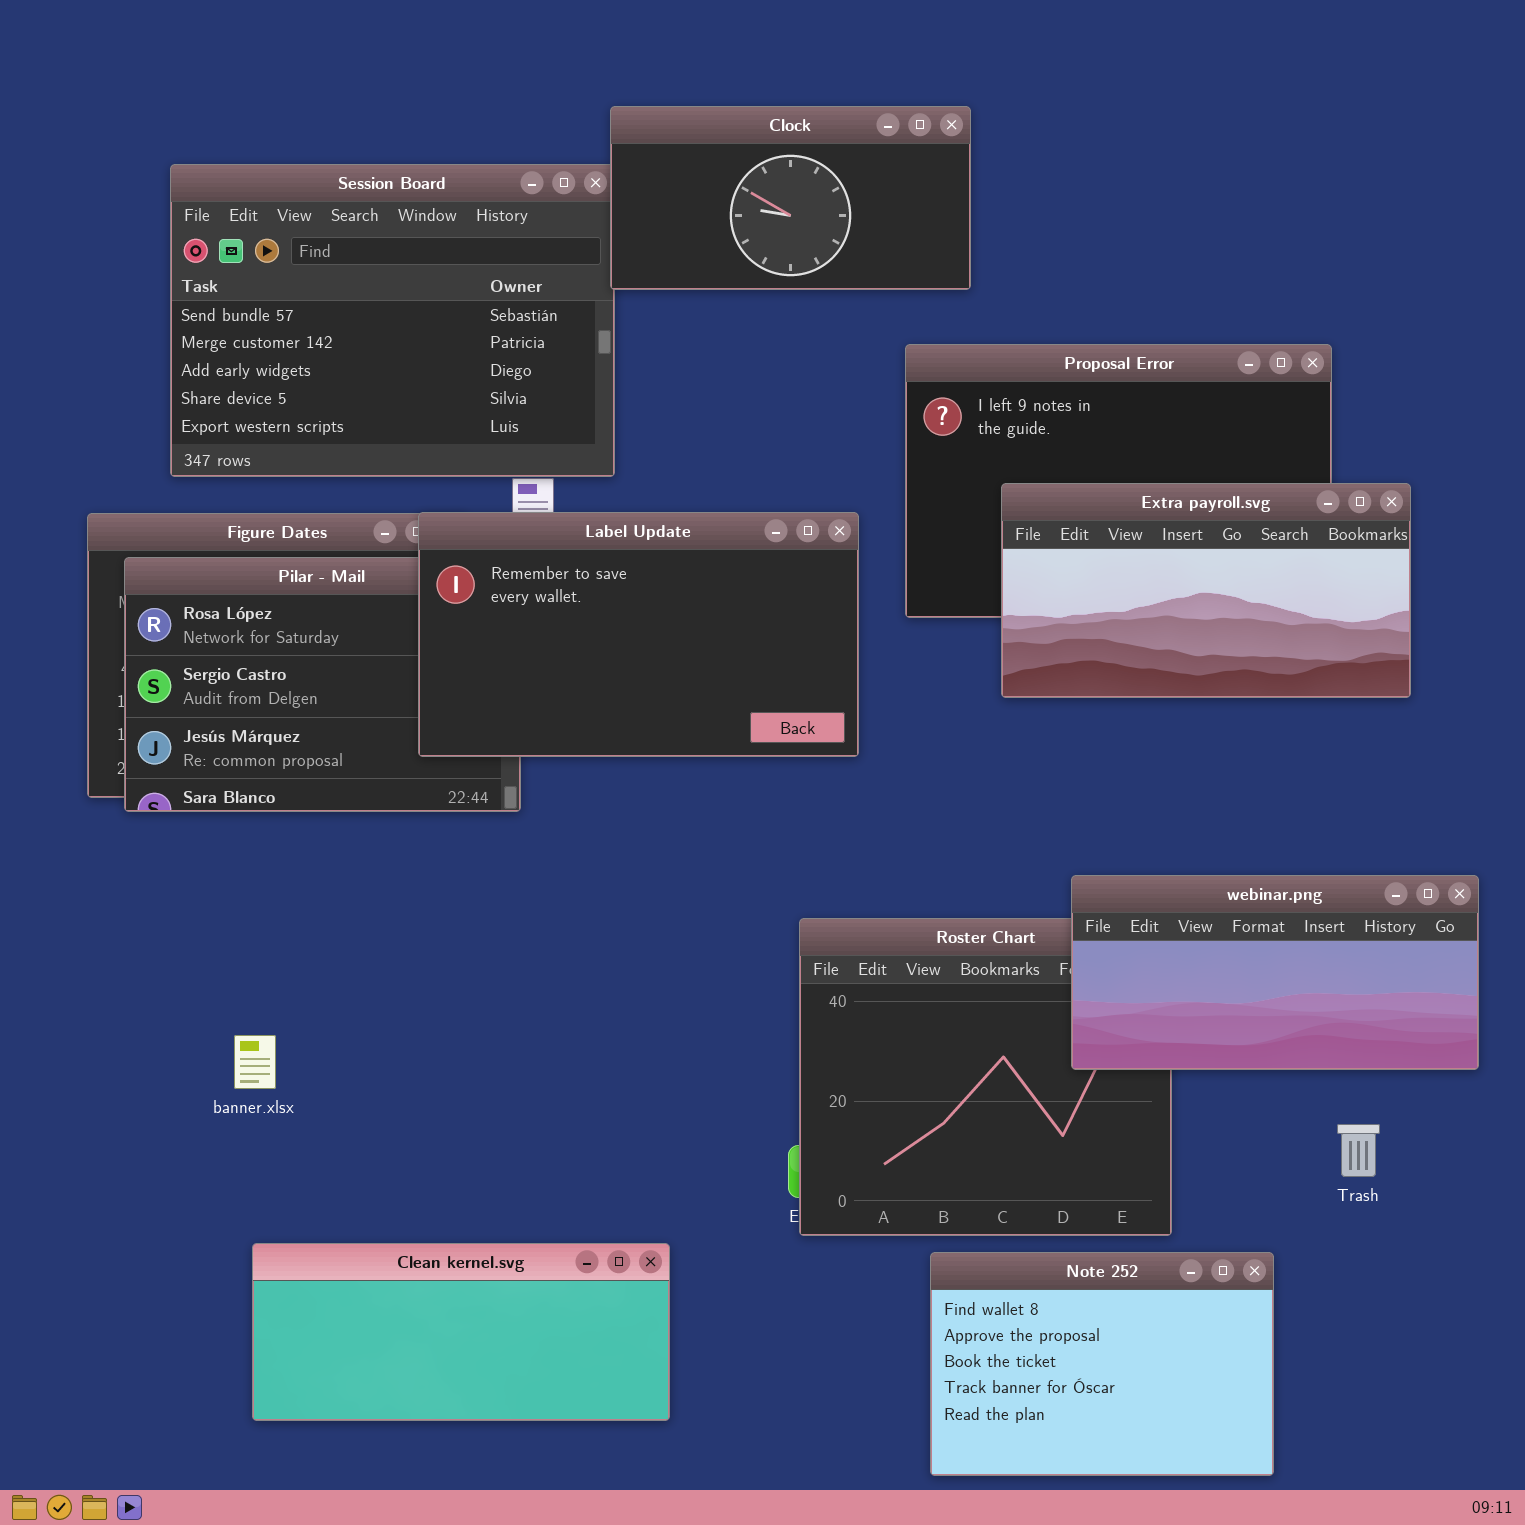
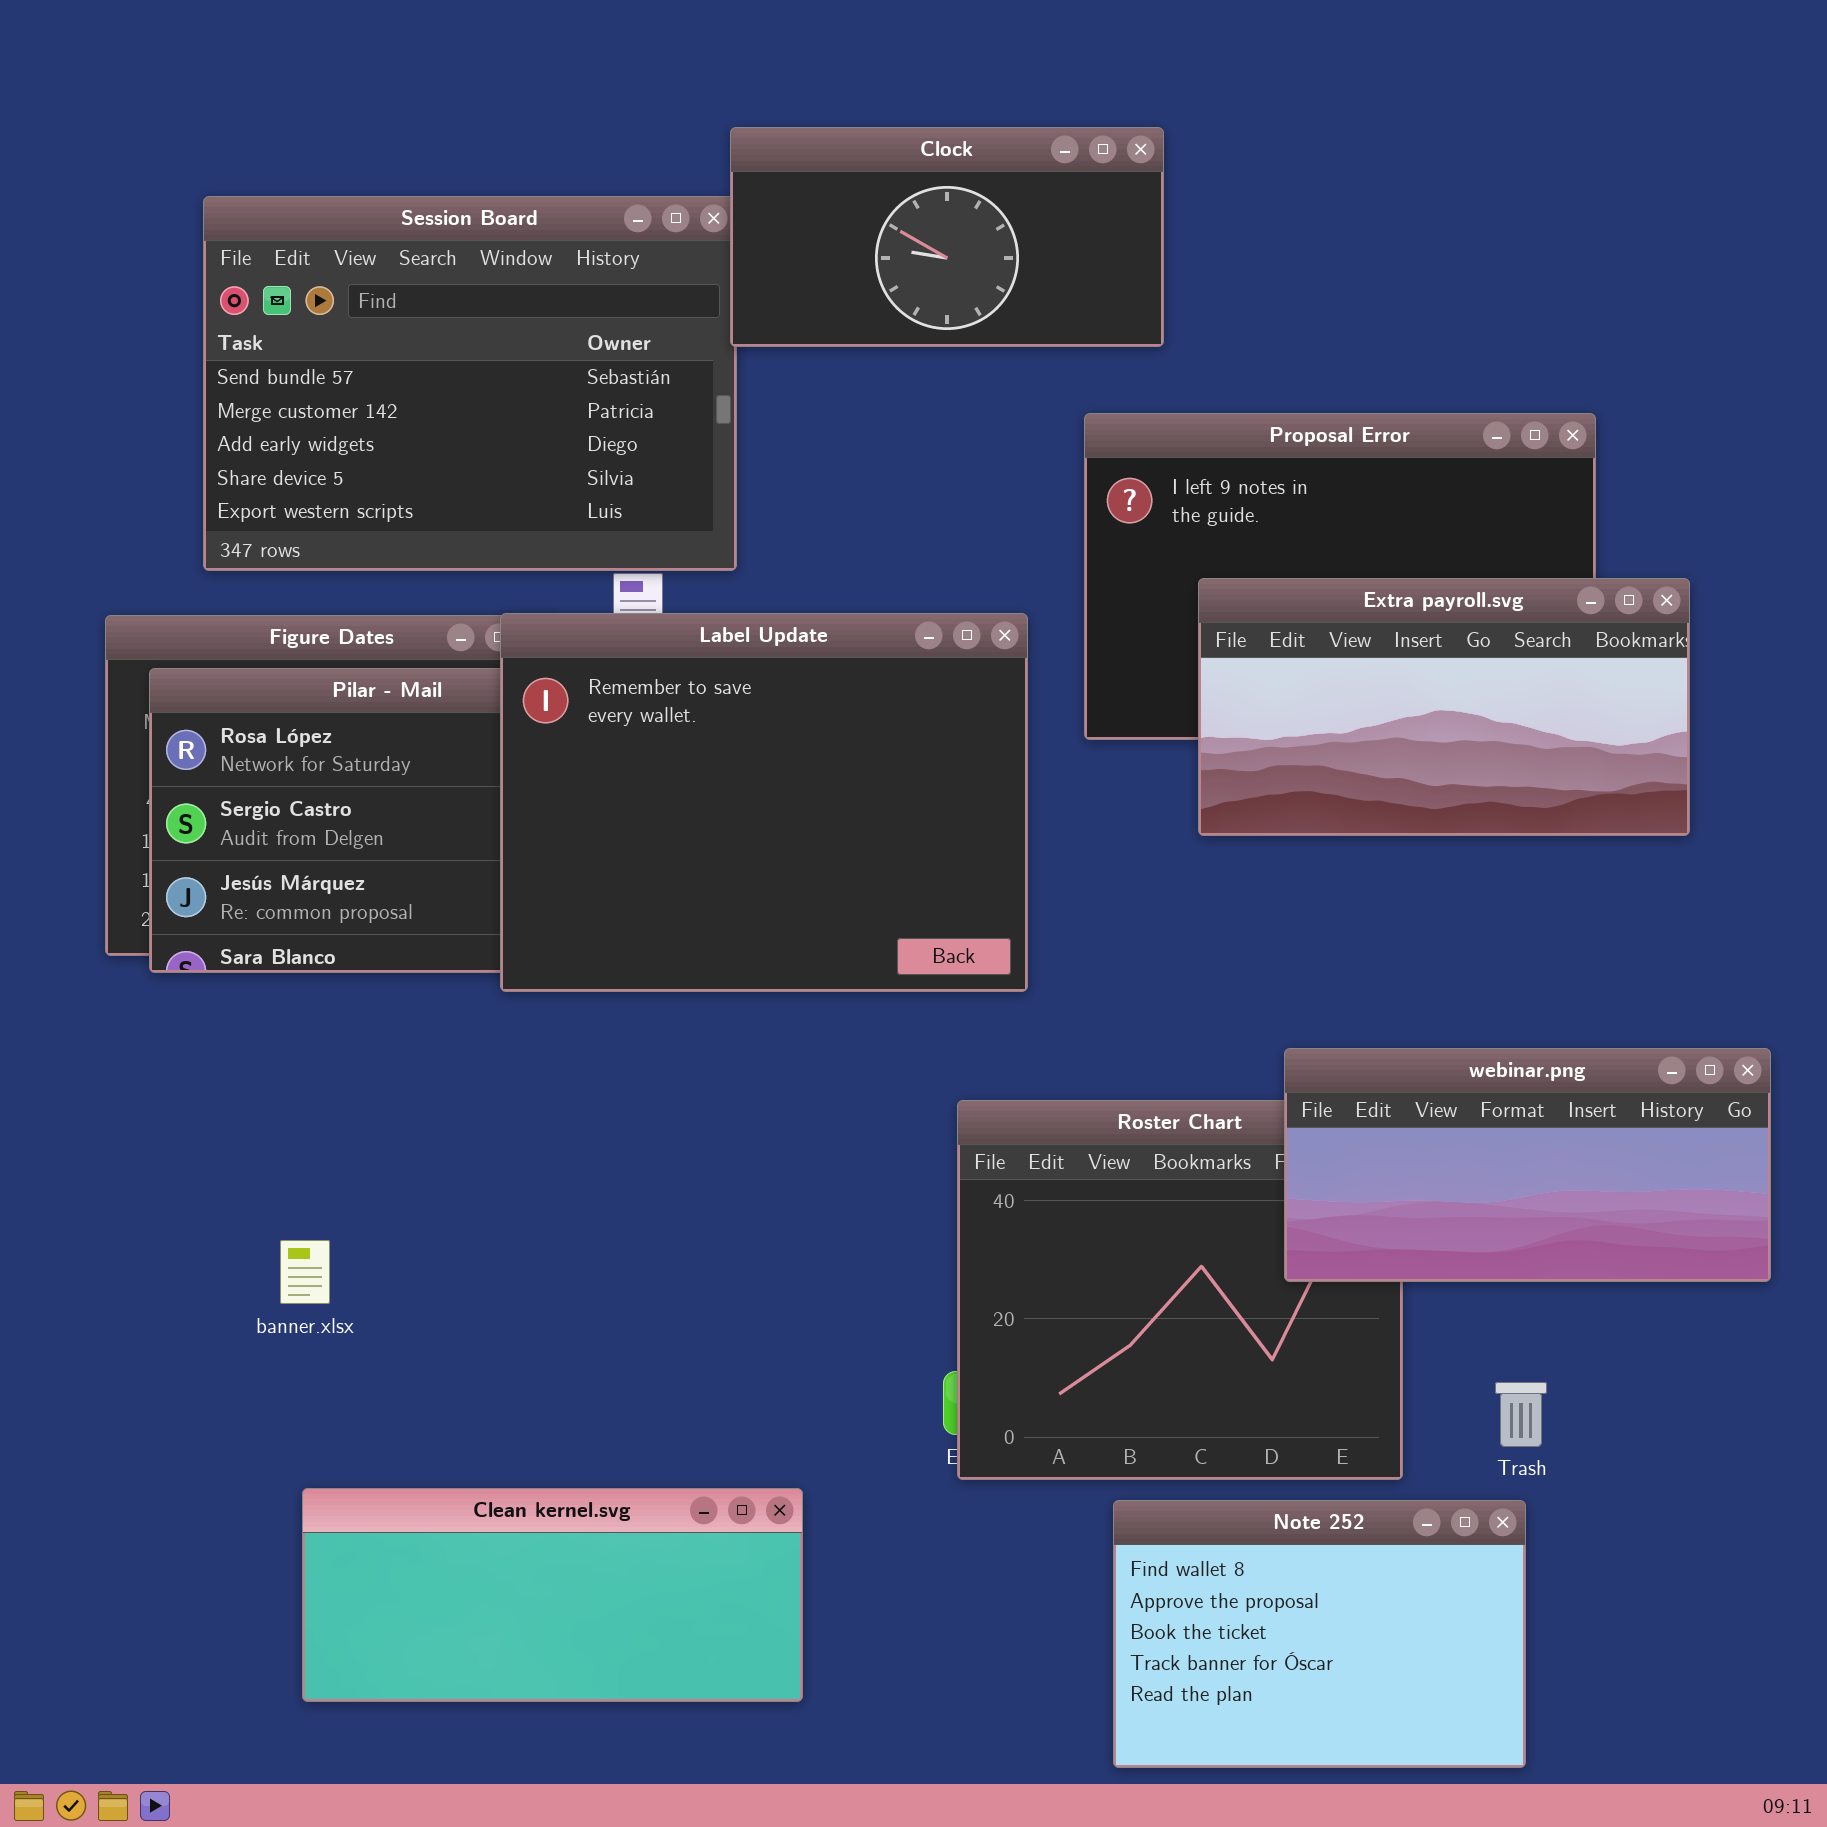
Label Update: [418,512,859,757] -> [500,613,1028,992], resized
Trash: [1337,1124,1380,1177] -> [1495,1382,1547,1447], moved

